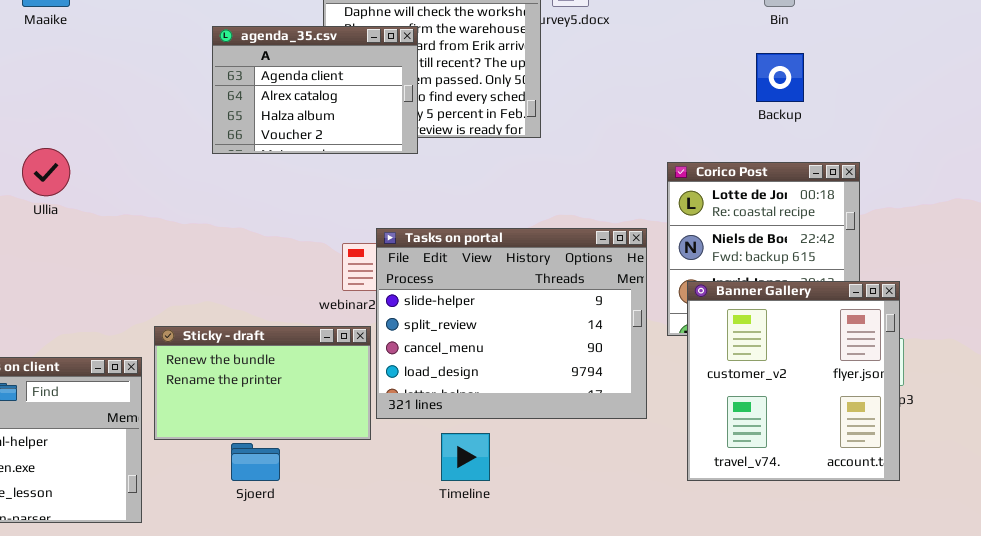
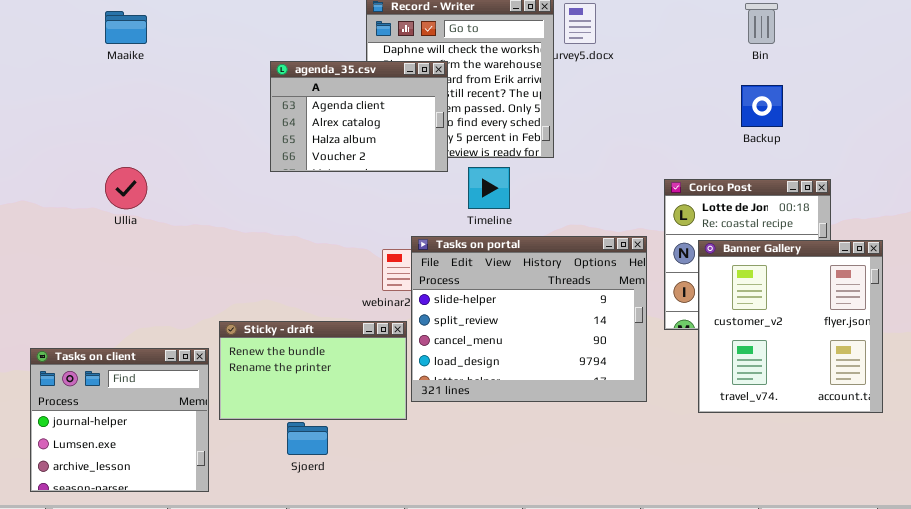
Banner Gallery: [687,281,900,481] -> [698,240,883,413], moved
Timeline: [441,433,490,481] -> [468,167,510,209], moved

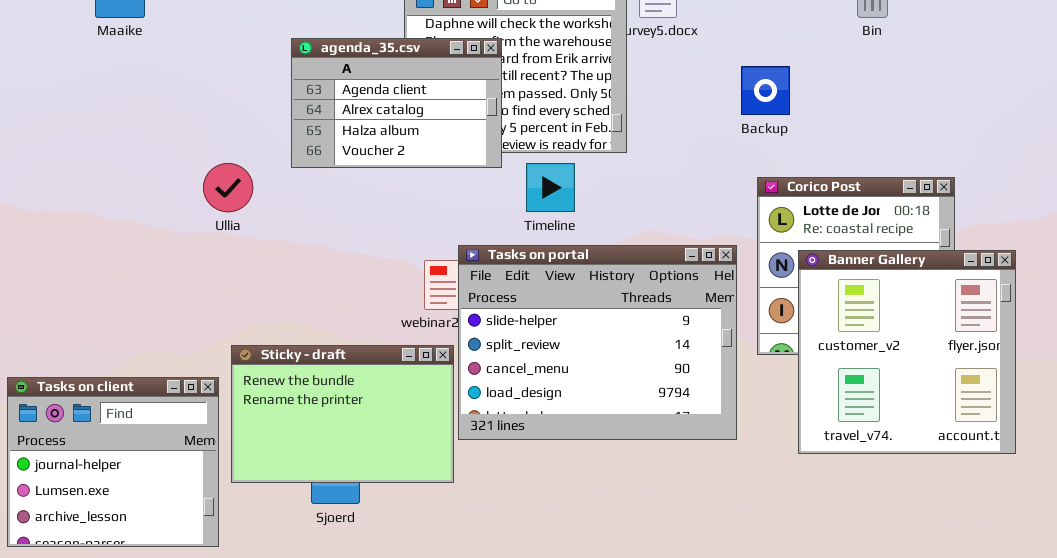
Backup: [741,85,783,127] -> [741,66,790,115], moved
Ullia: [105,167,147,209] -> [203,163,253,212], moved
Sticky - draft: [219,321,407,420] -> [231,345,454,483], resized

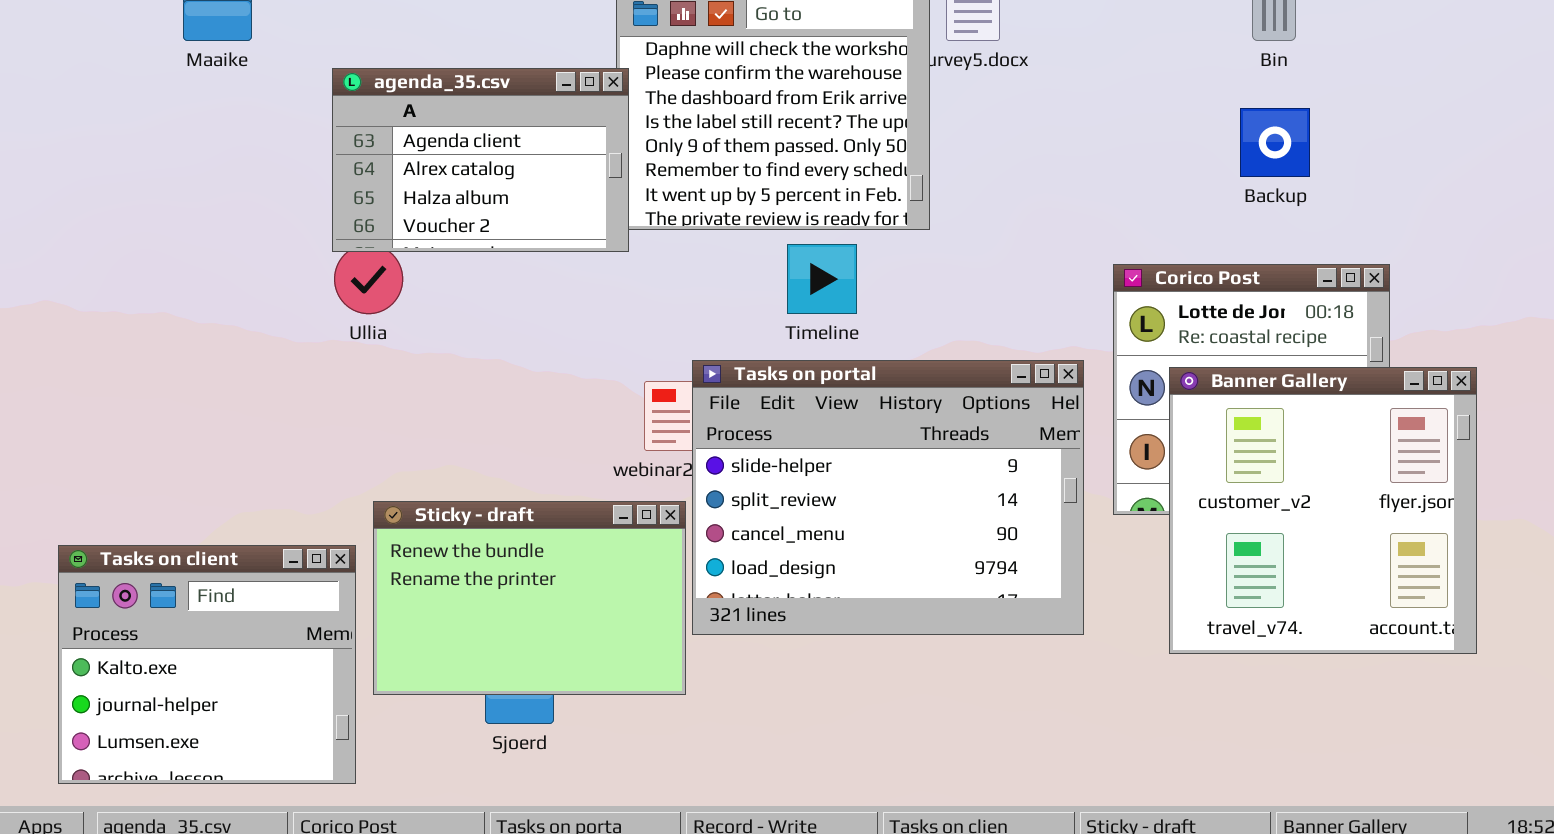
agenda_35.csv: [291,38,502,168] -> [332,68,629,252], moved
Backup: [741,66,790,115] -> [1240,108,1310,177], moved
Tasks on client: [7,377,219,547] -> [58,545,356,784], scrolled up 1 row

